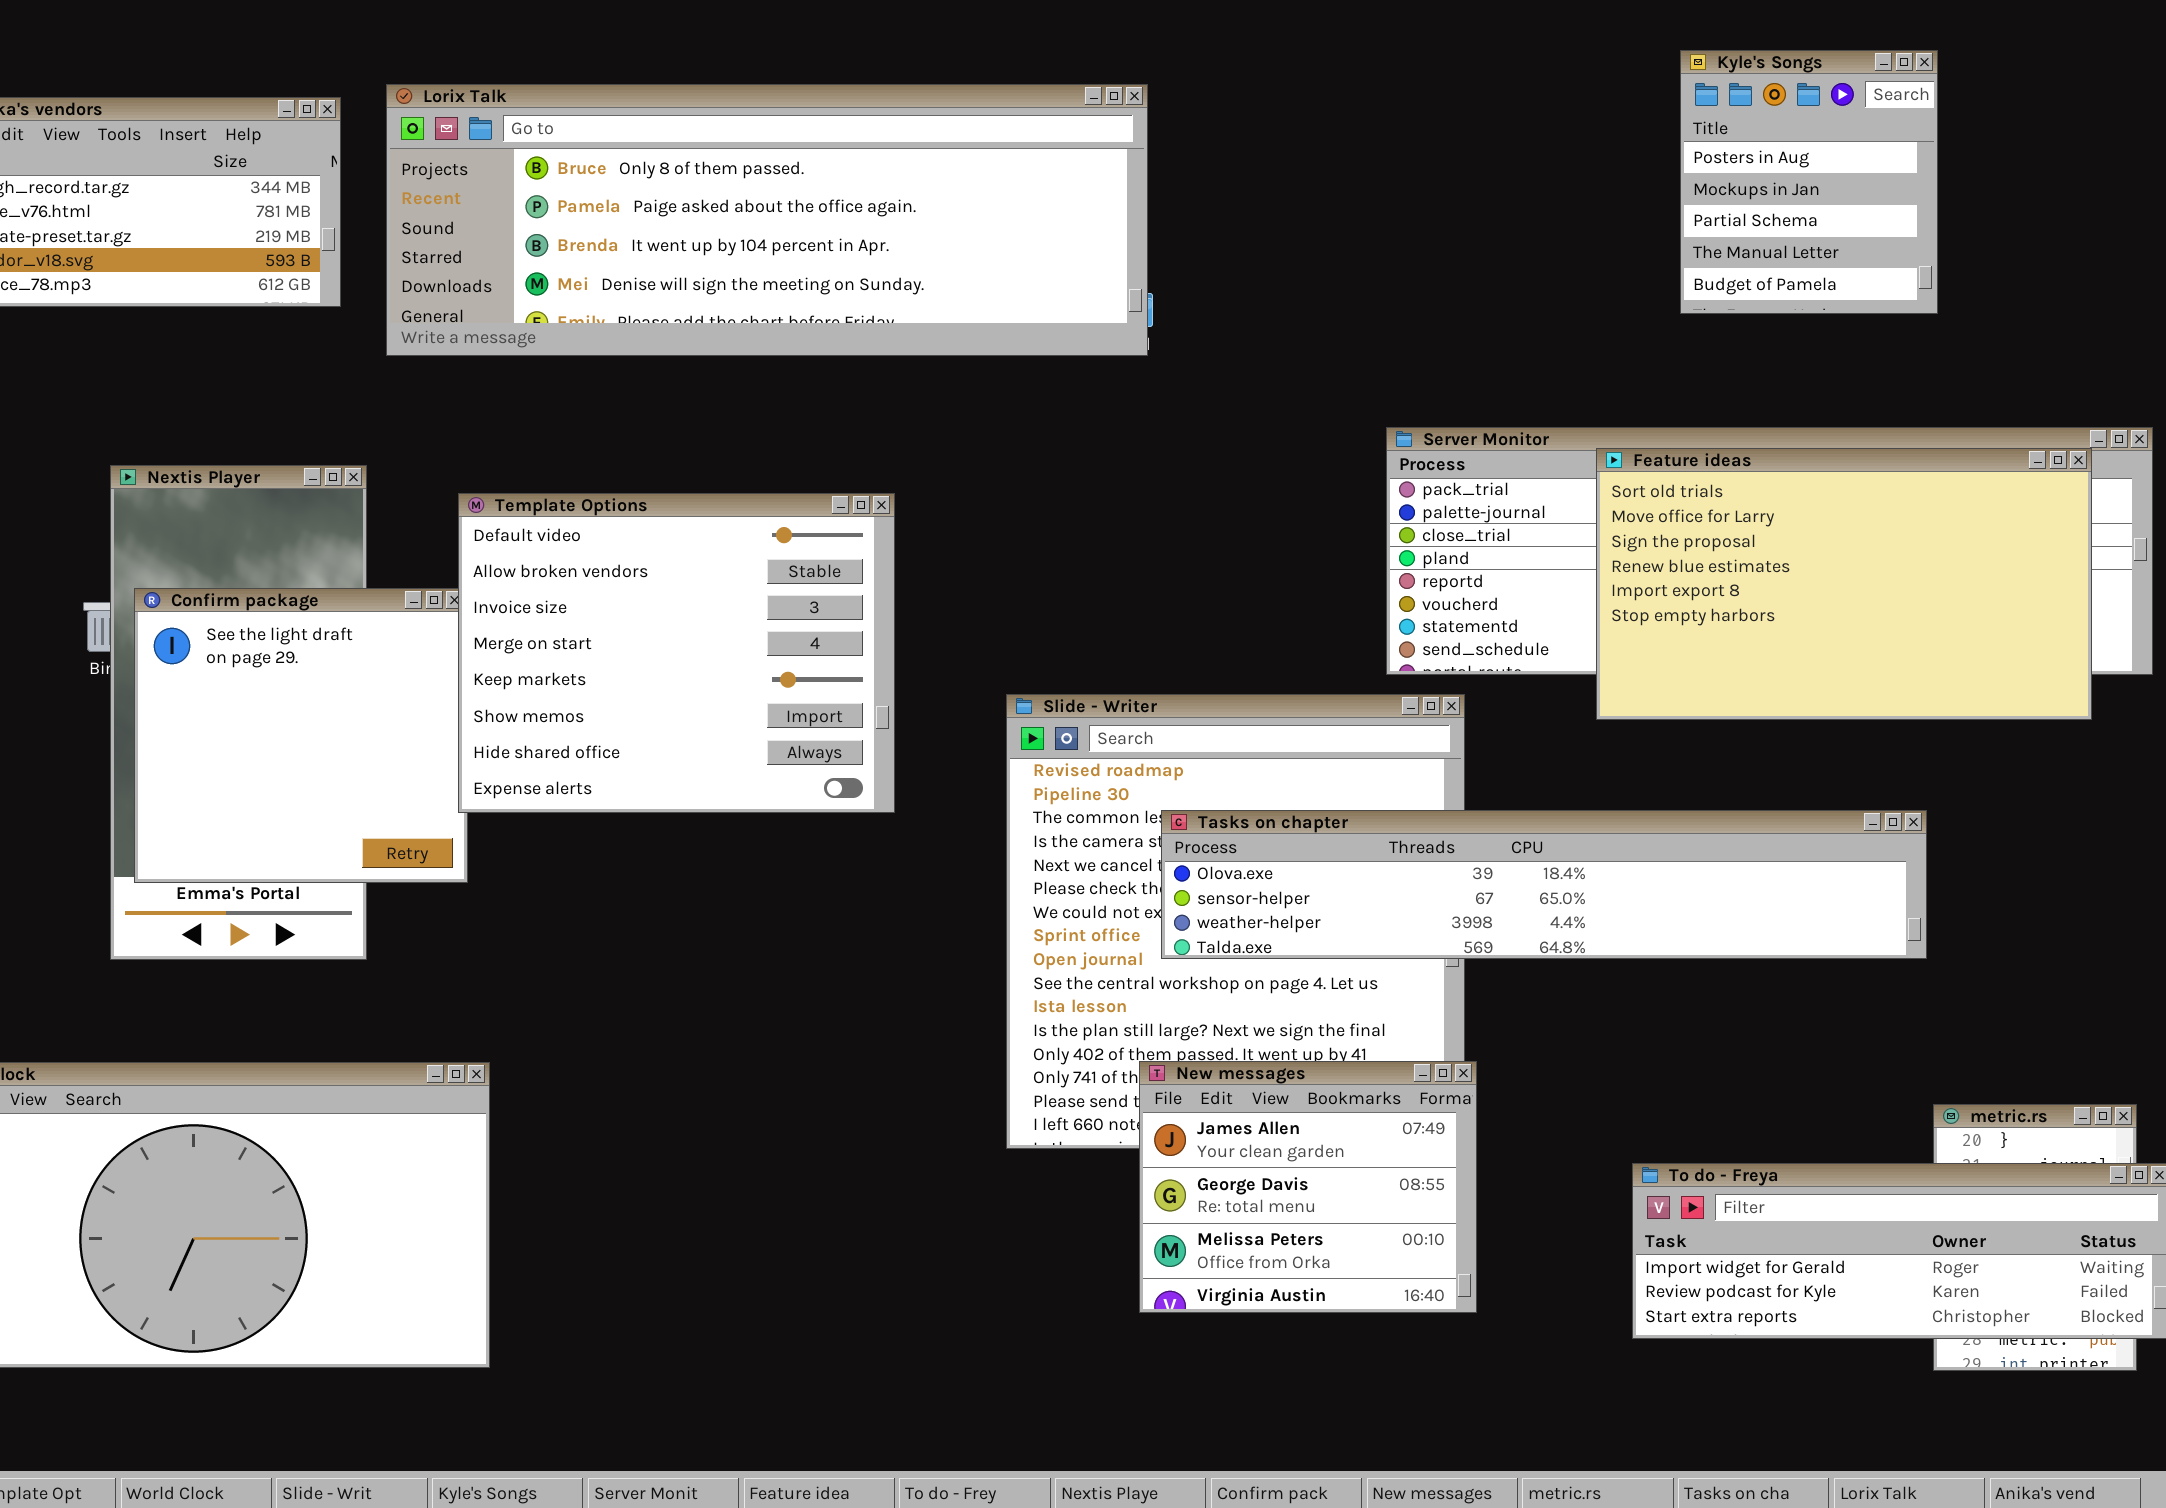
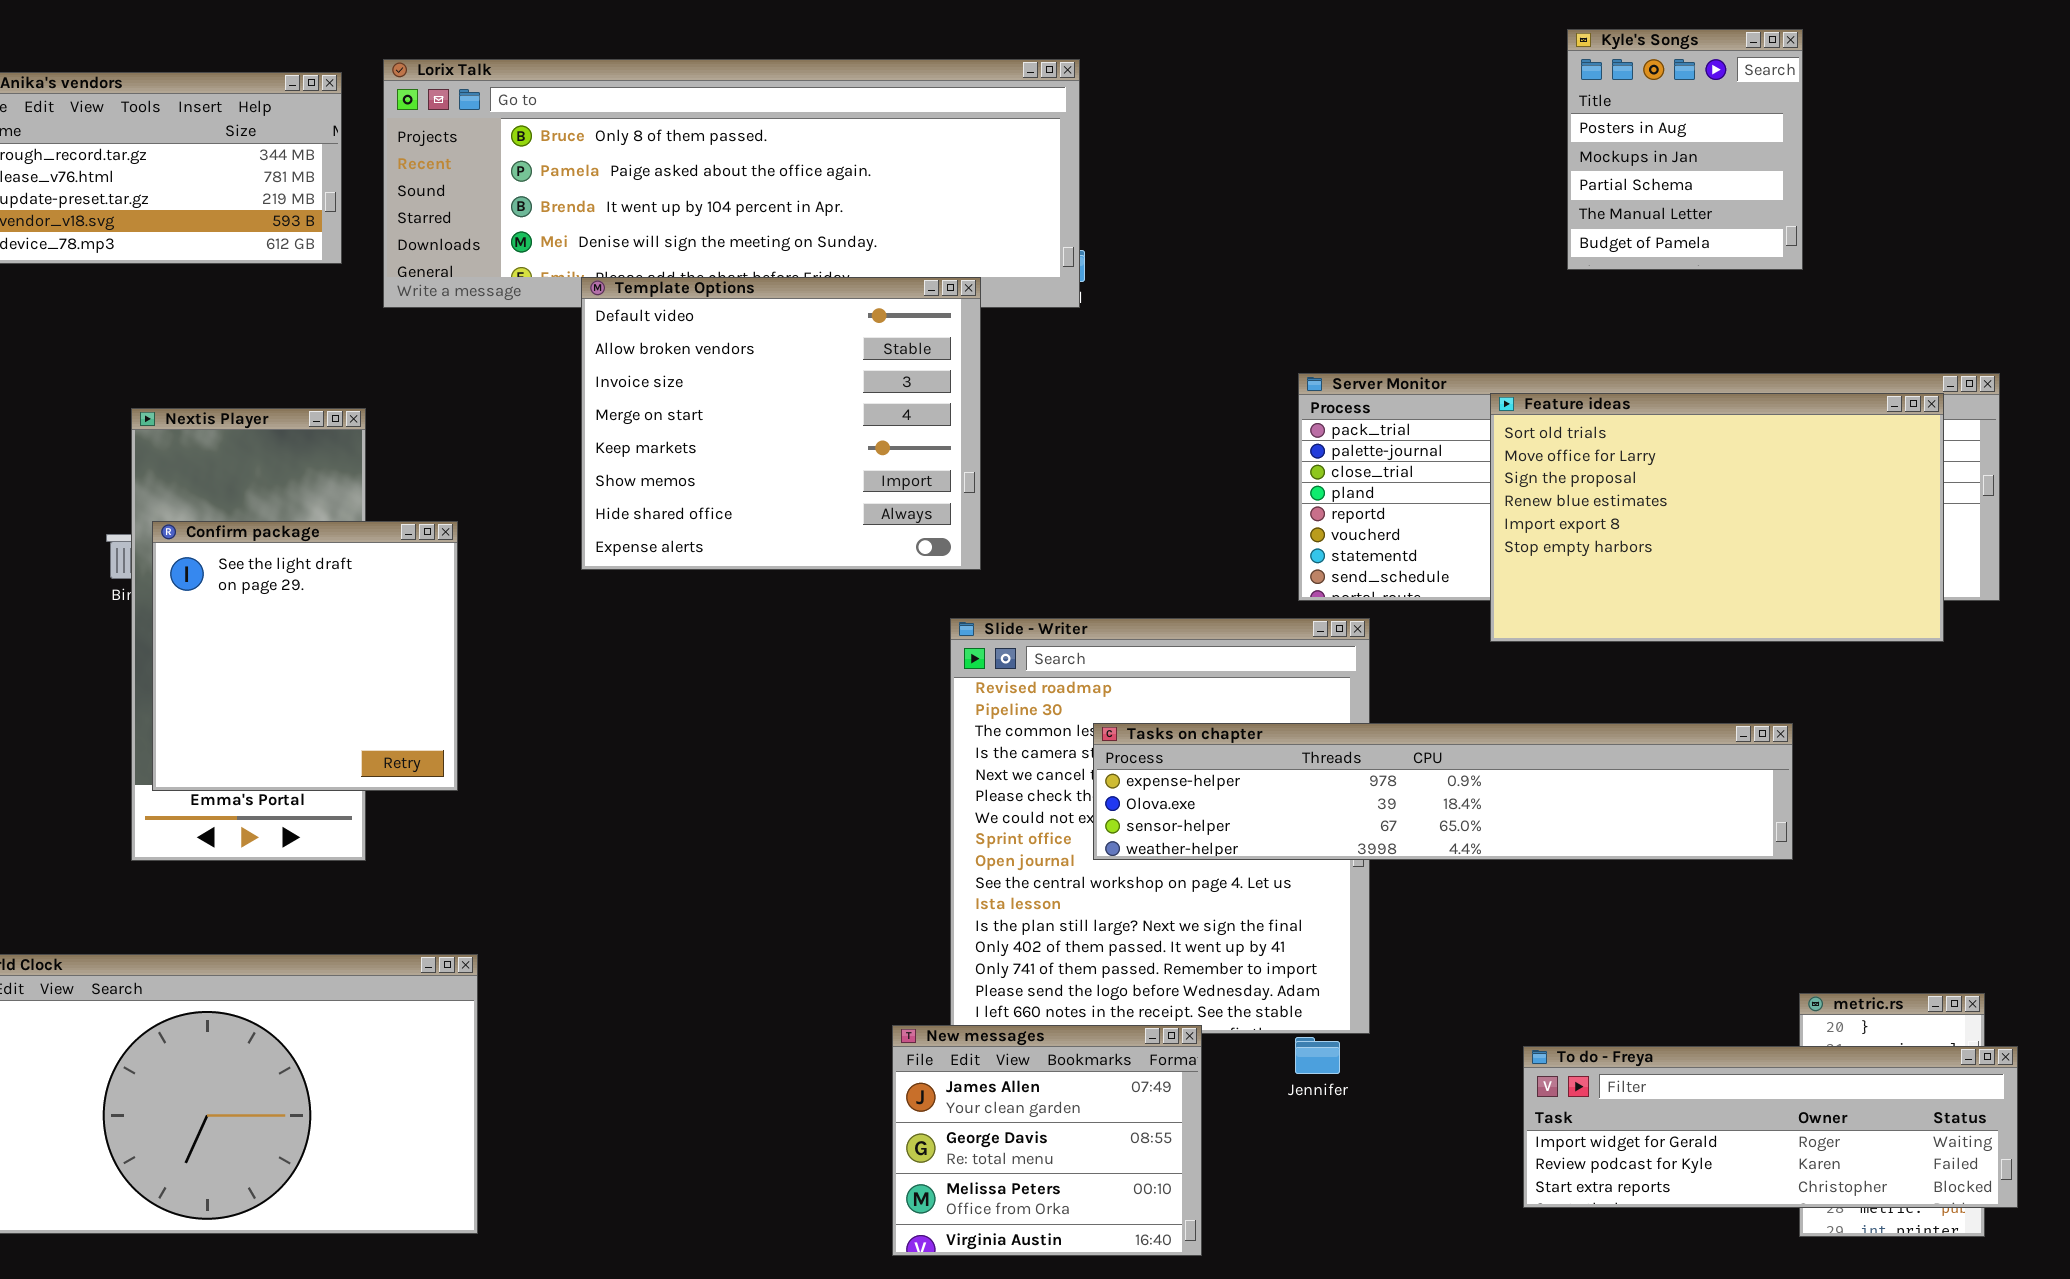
Template Options: [458,493,895,813] -> [581,277,981,570], moved
Tasks on chapter: [1161,810,1927,959] -> [1093,723,1793,860], scrolled up 1 row
New messages: [1139,1061,1477,1313] -> [892,1025,1202,1256], moved

